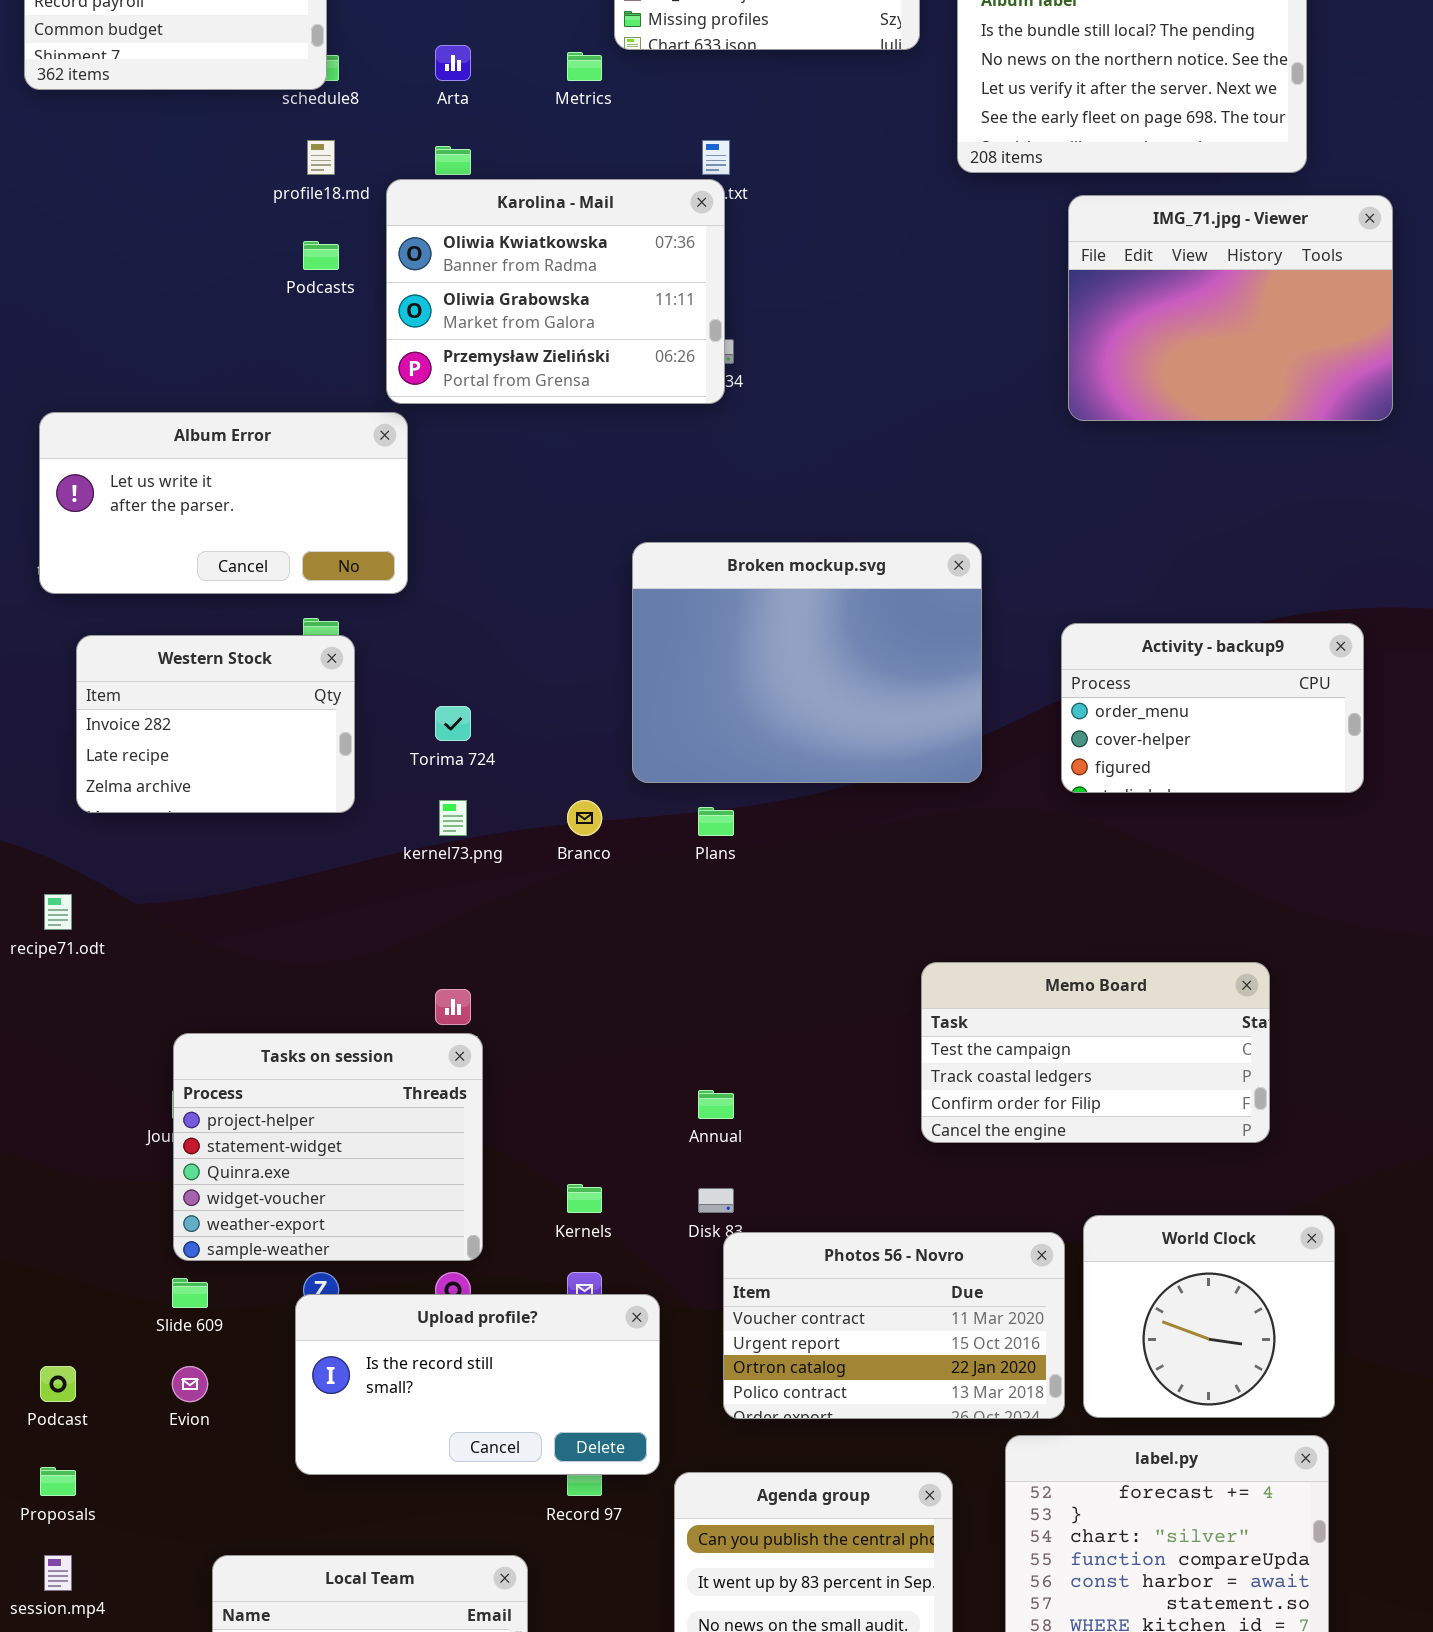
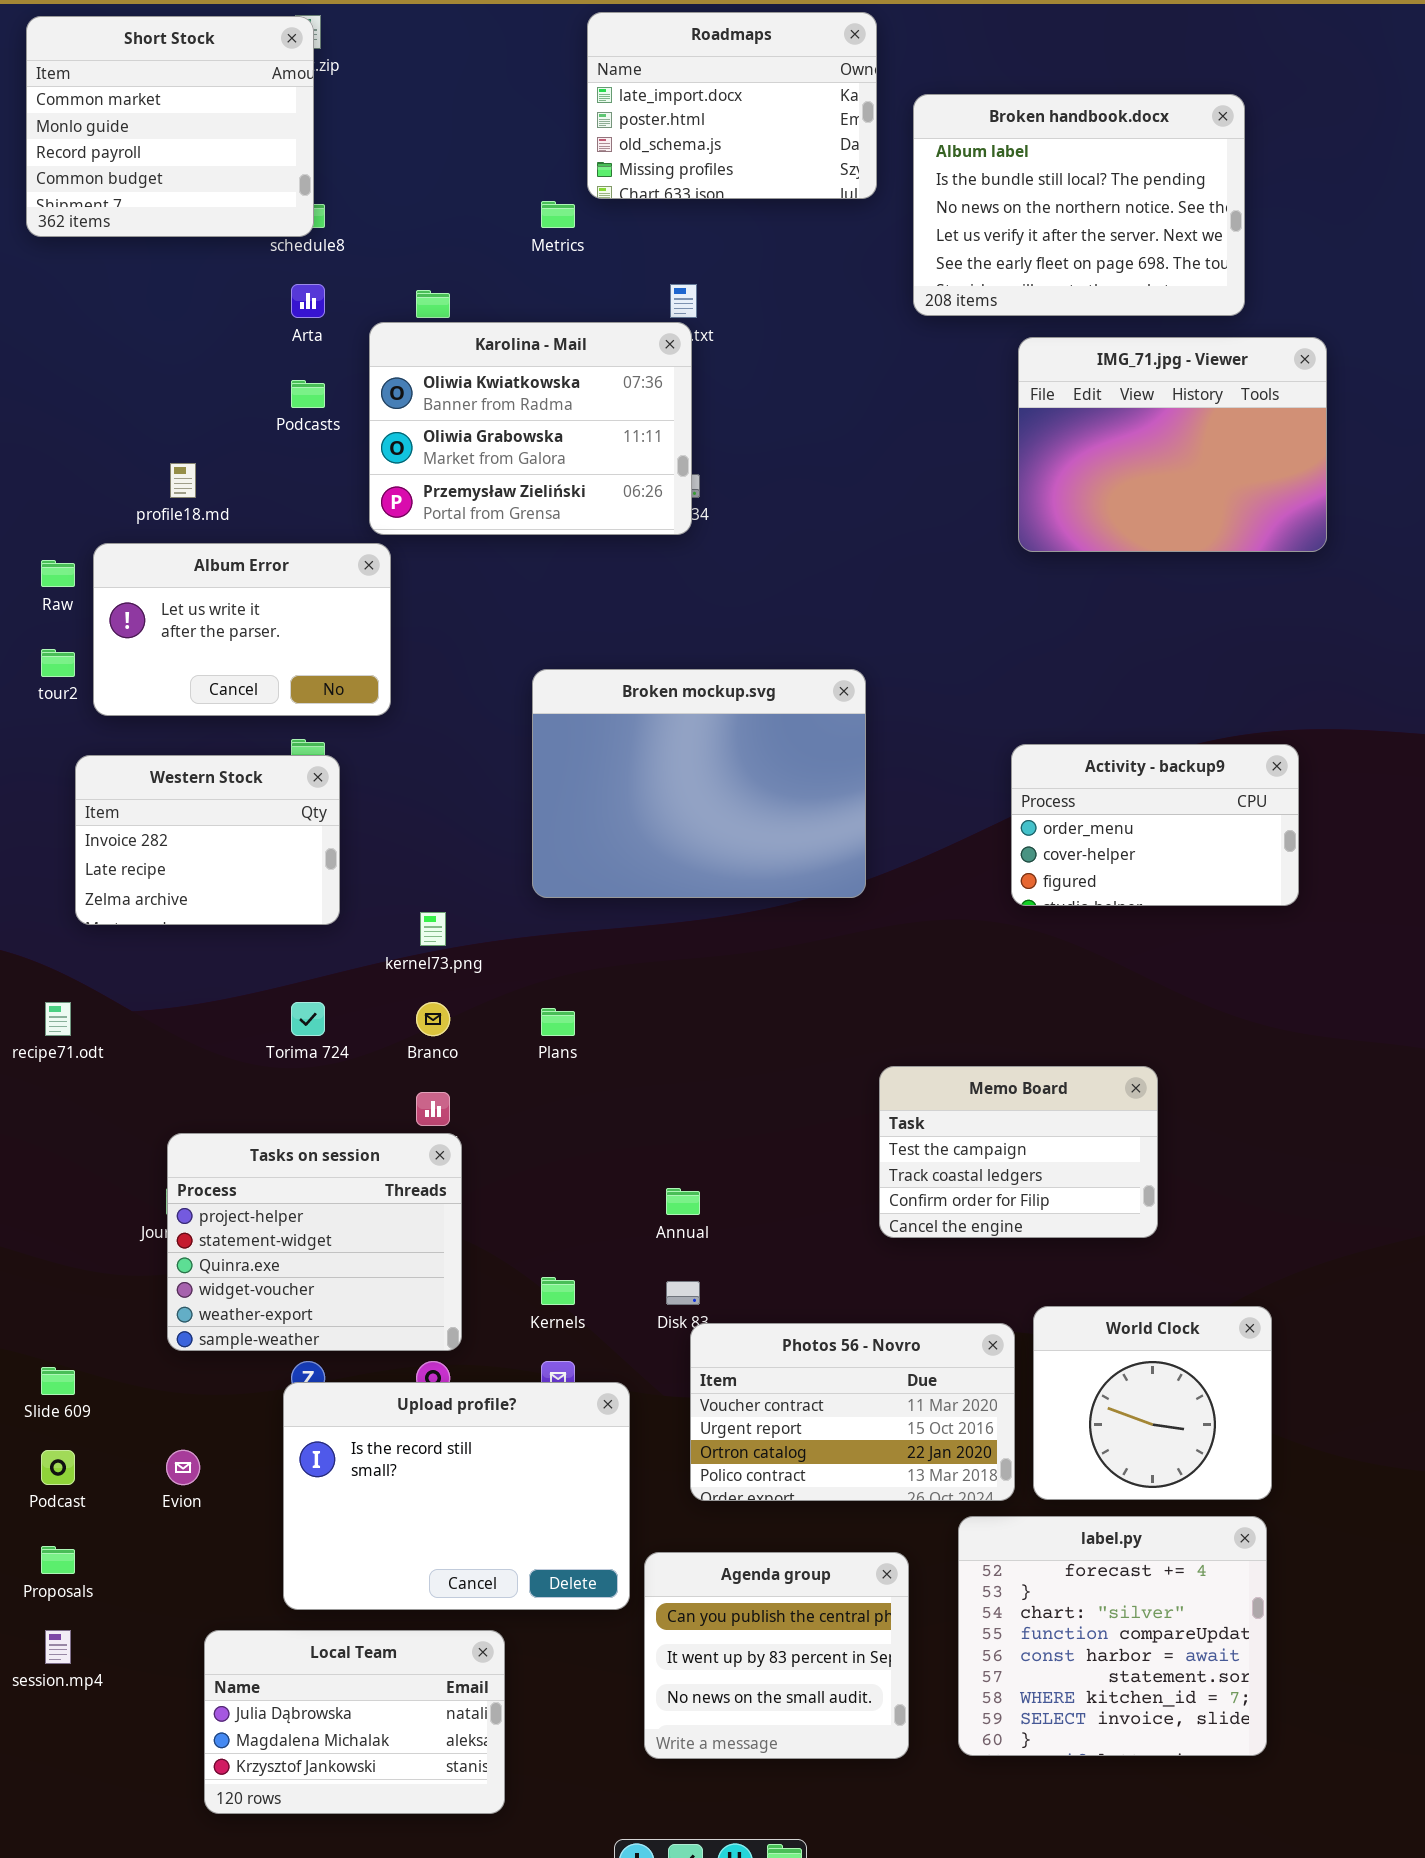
Arta: [435,45,471,81] -> [291,284,325,318], moved
profile18.md: [307,140,335,175] -> [170,463,196,498], moved
Album Error: [39,412,408,594] -> [93,543,391,716], resized
Broken mockup.svg: [632,542,982,783] -> [532,669,866,898], moved
Torima 724: [435,706,471,741] -> [291,1002,325,1036], moved
Branco: [567,800,602,836] -> [416,1002,450,1036], moved
Plans: [698,807,734,836] -> [541,1008,575,1036], moved
Memo Board: [921,962,1270,1143] -> [879,1066,1158,1238], resized
Slide 609: [172,1278,208,1308] -> [41,1367,75,1395], moved
Upload profile?: [295,1294,660,1475] -> [283,1382,630,1610], resized

